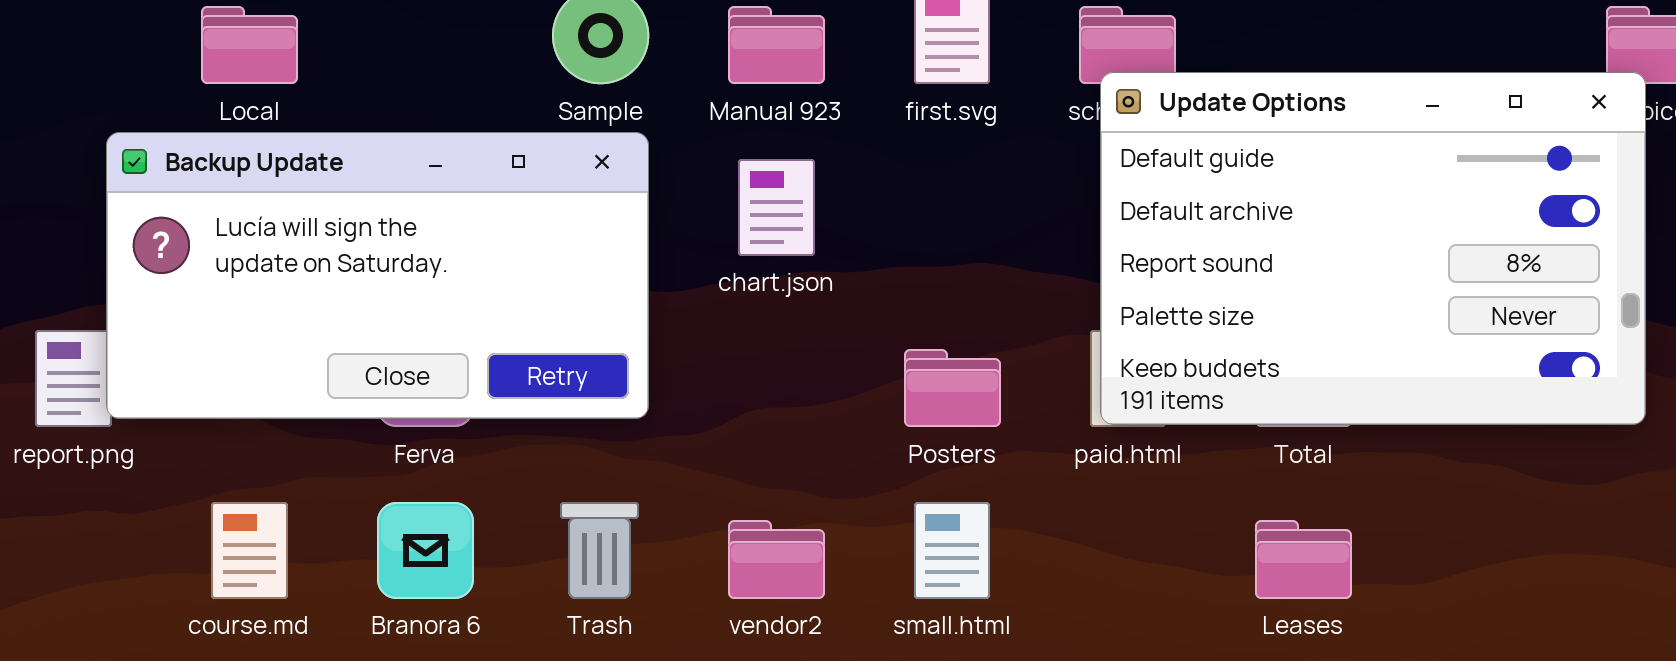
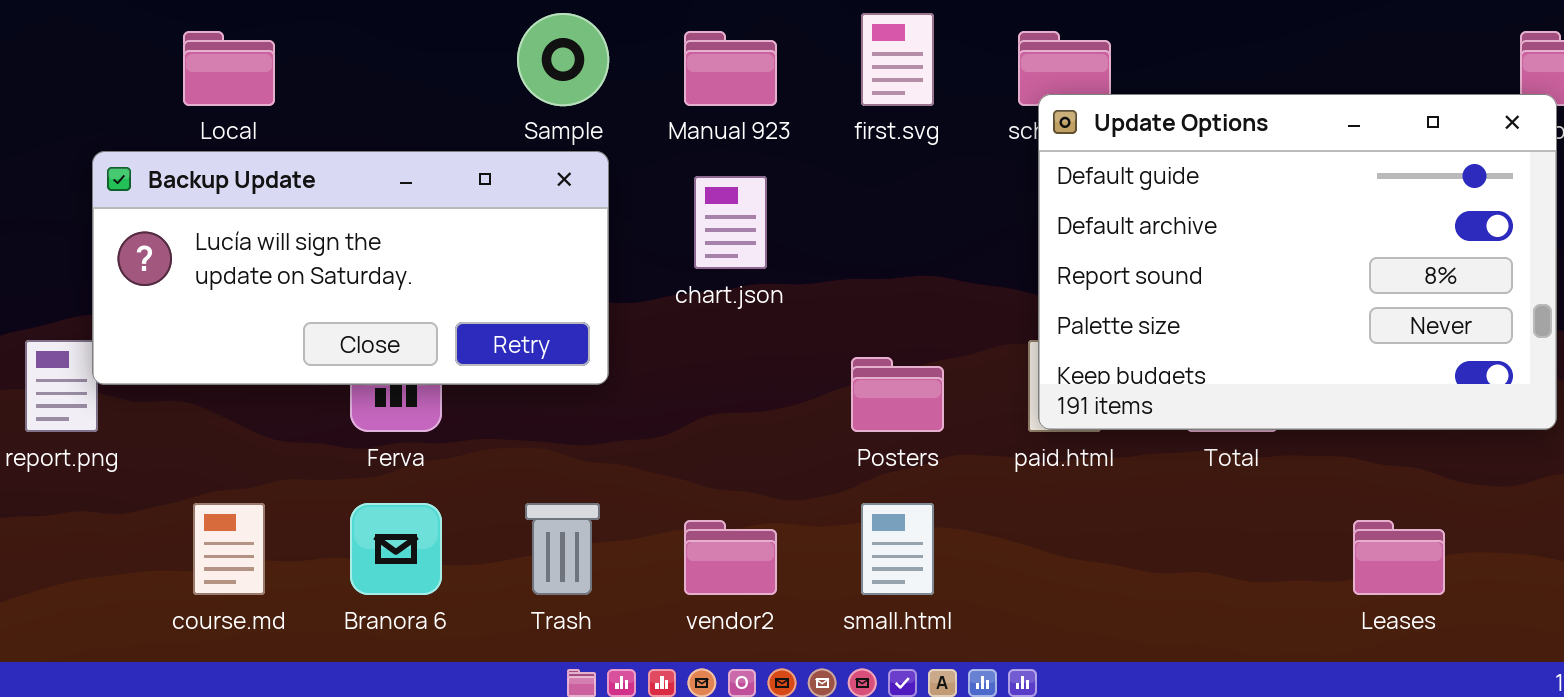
Backup Update: [106,132,649,419] -> [92,151,609,385], resized
Leases: [1255,520,1352,599] -> [1353,520,1445,595], moved

